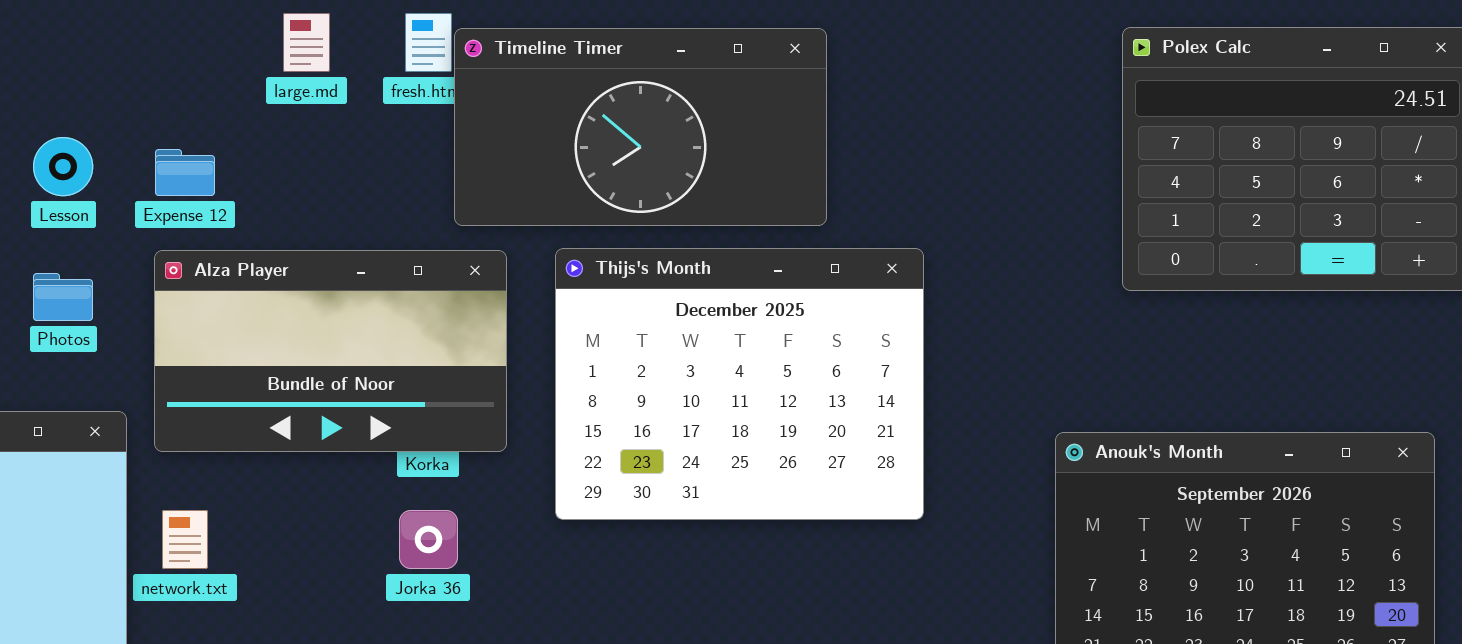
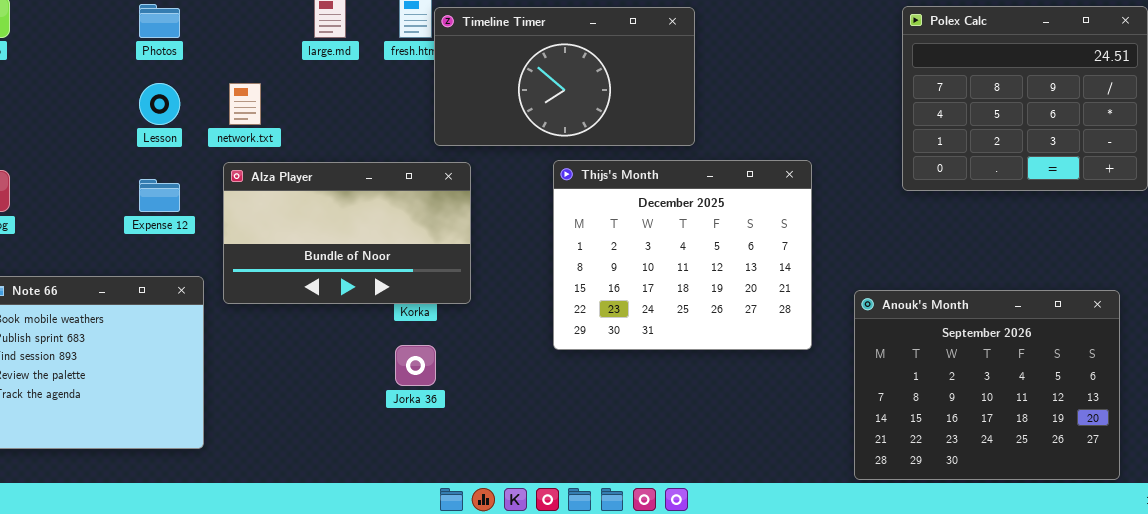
Expense 12: [155,149,215,196] -> [139,179,180,212], moved
Thijs's Month: [555,248,924,520] -> [553,160,812,350], moved
Photos: [33,273,93,321] -> [139,4,180,38], moved
network.txt: [162,510,208,569] -> [229,83,261,125], moved

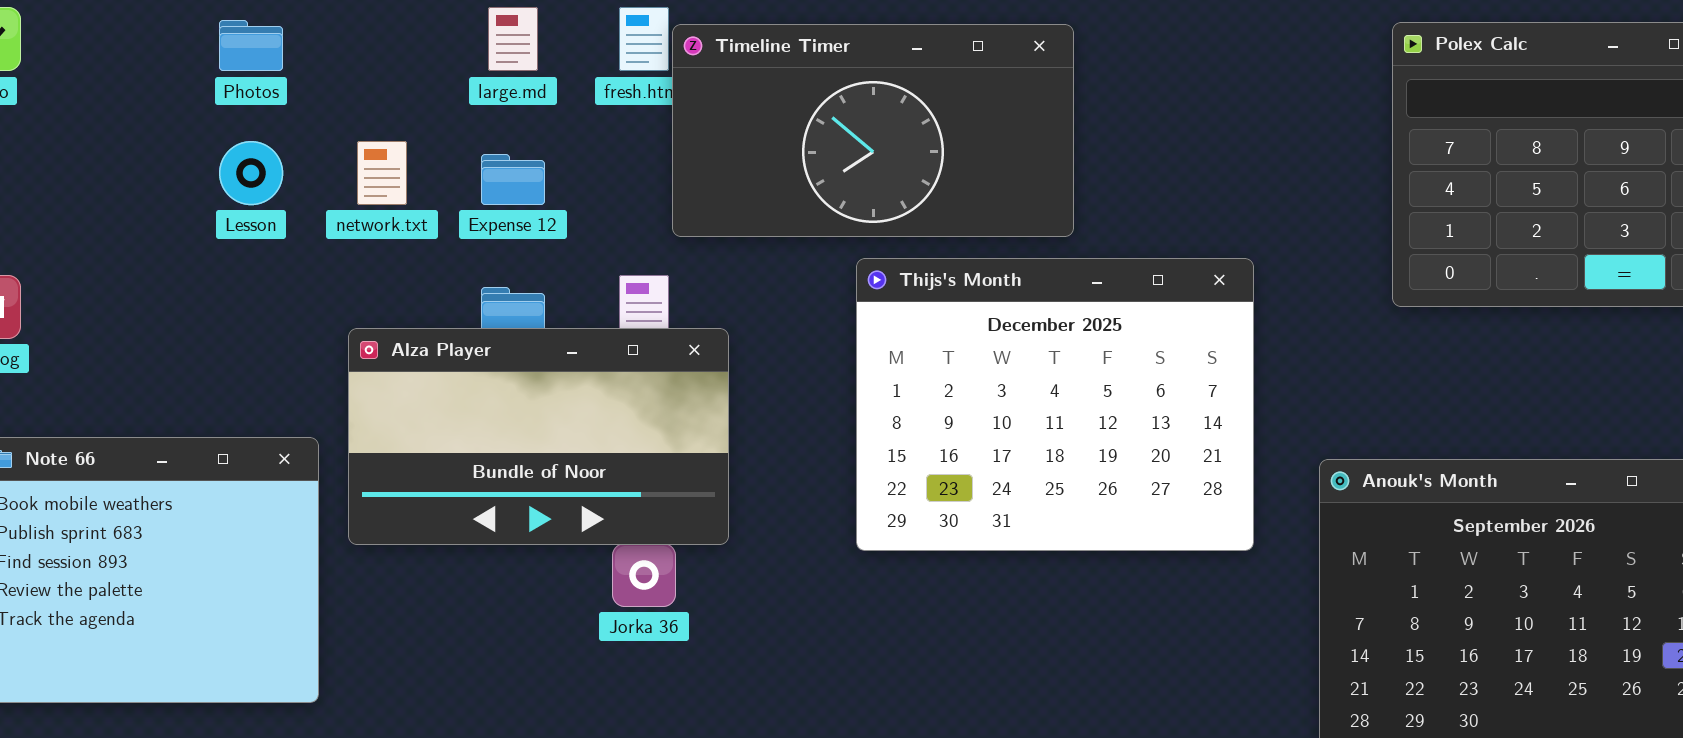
Alza Player: [223,162,471,304] -> [348,328,729,545], moved
Expense 12: [139,179,180,212] -> [481,154,545,205], moved

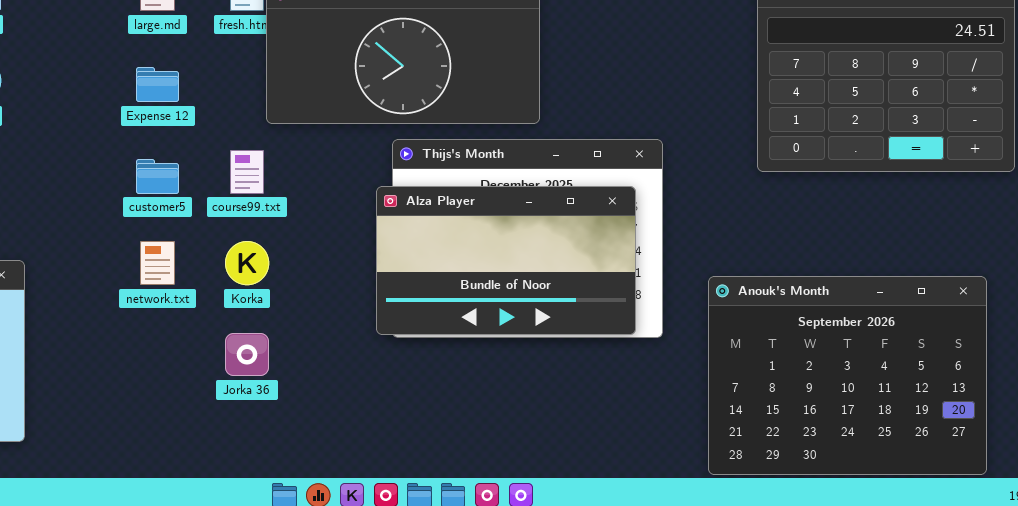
network.txt: [357,141,407,205] -> [140,241,175,285], moved
Alza Player: [348,328,729,545] -> [376,186,636,335], moved

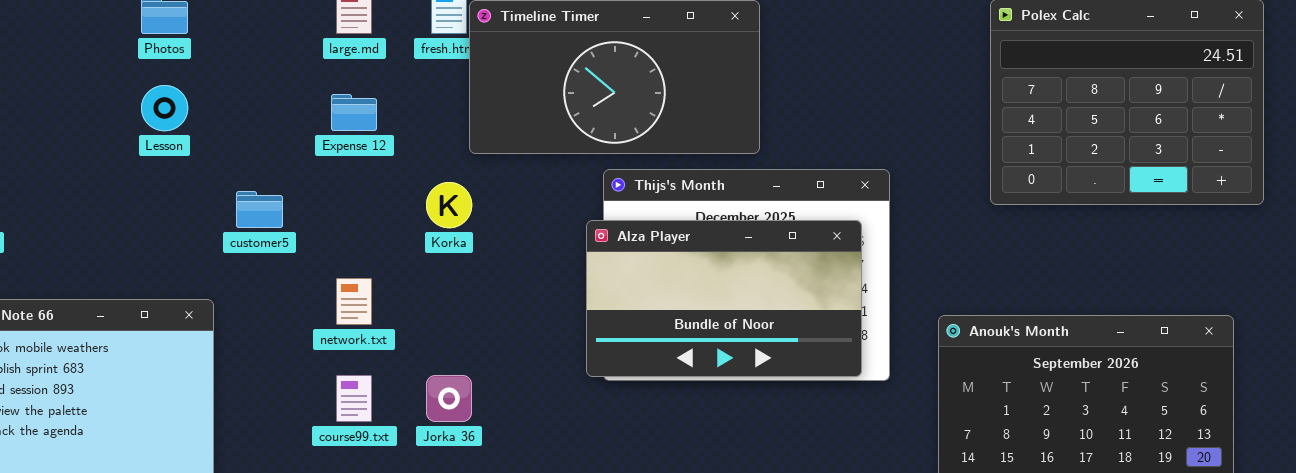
course99.txt: [230,150,264,194] -> [336,375,372,422], moved
customer5: [136,159,179,194] -> [236,191,283,228], moved
Korka: [225,241,269,285] -> [426,182,472,228], moved

